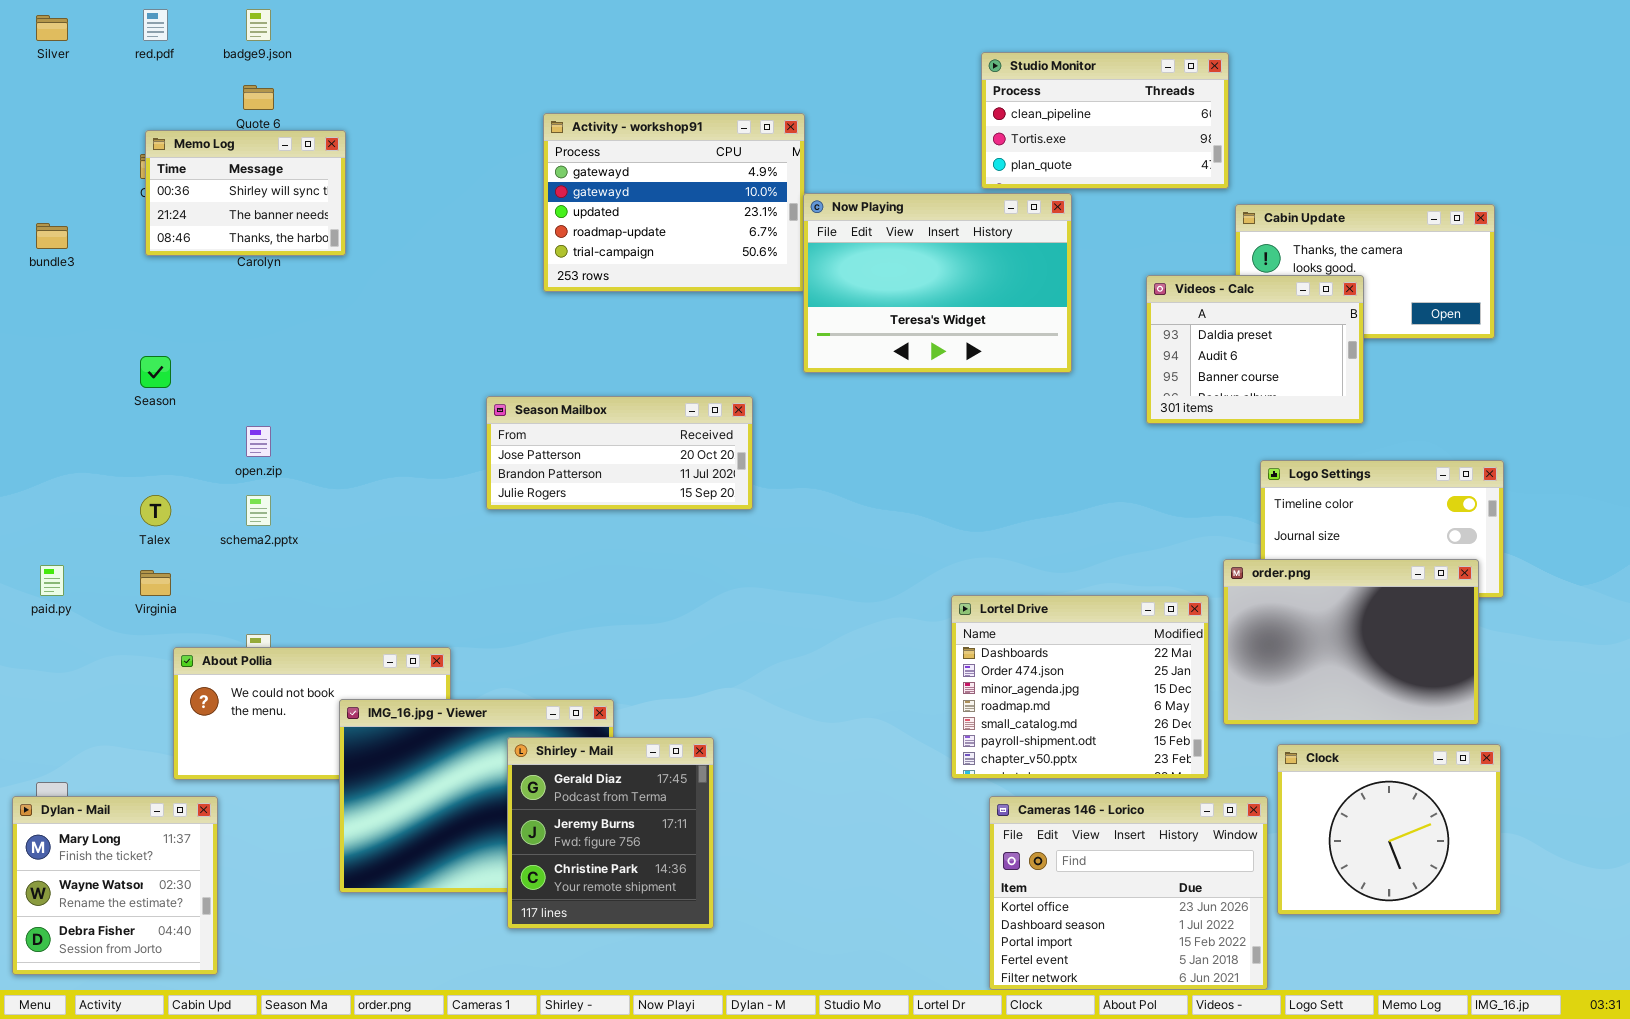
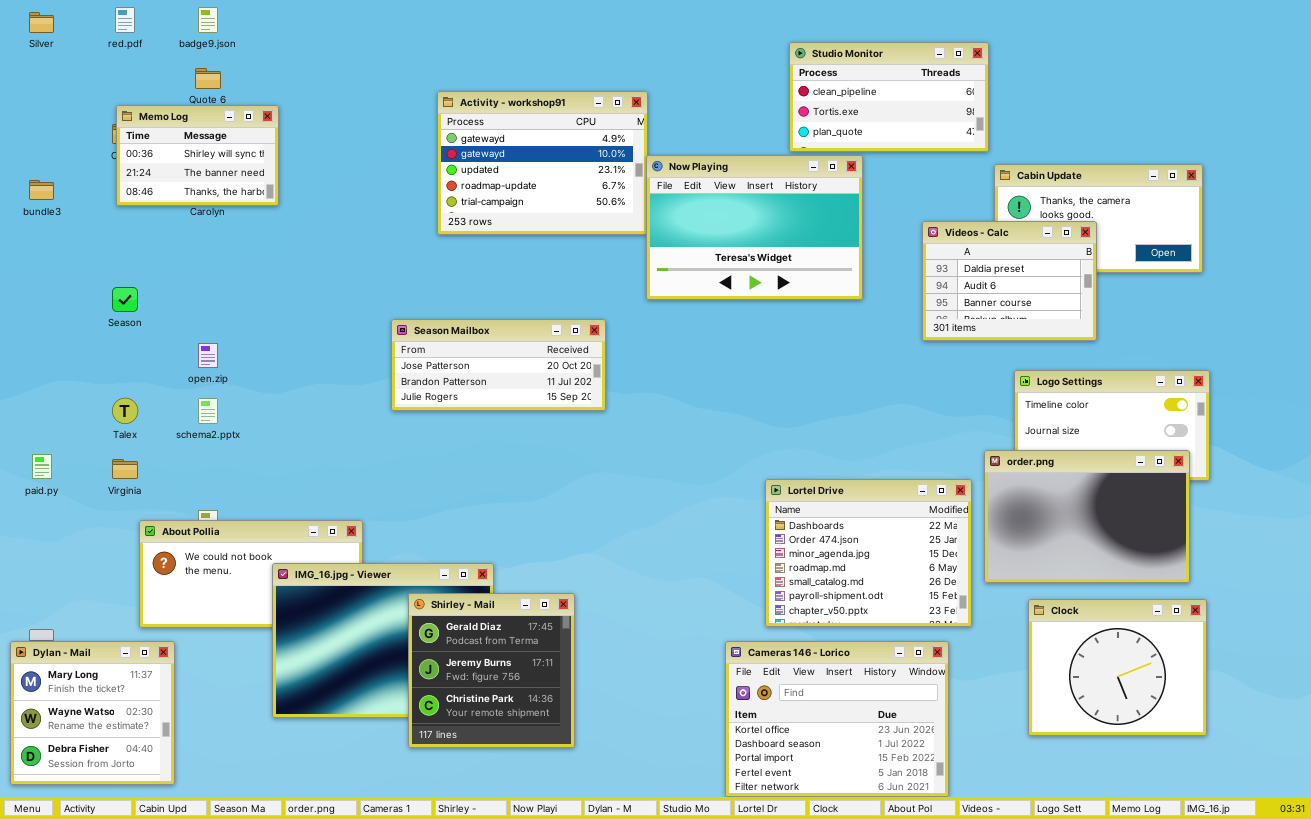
Cameras 146 - Lorico: [989,796,1268,990] -> [725,641,949,797], moved

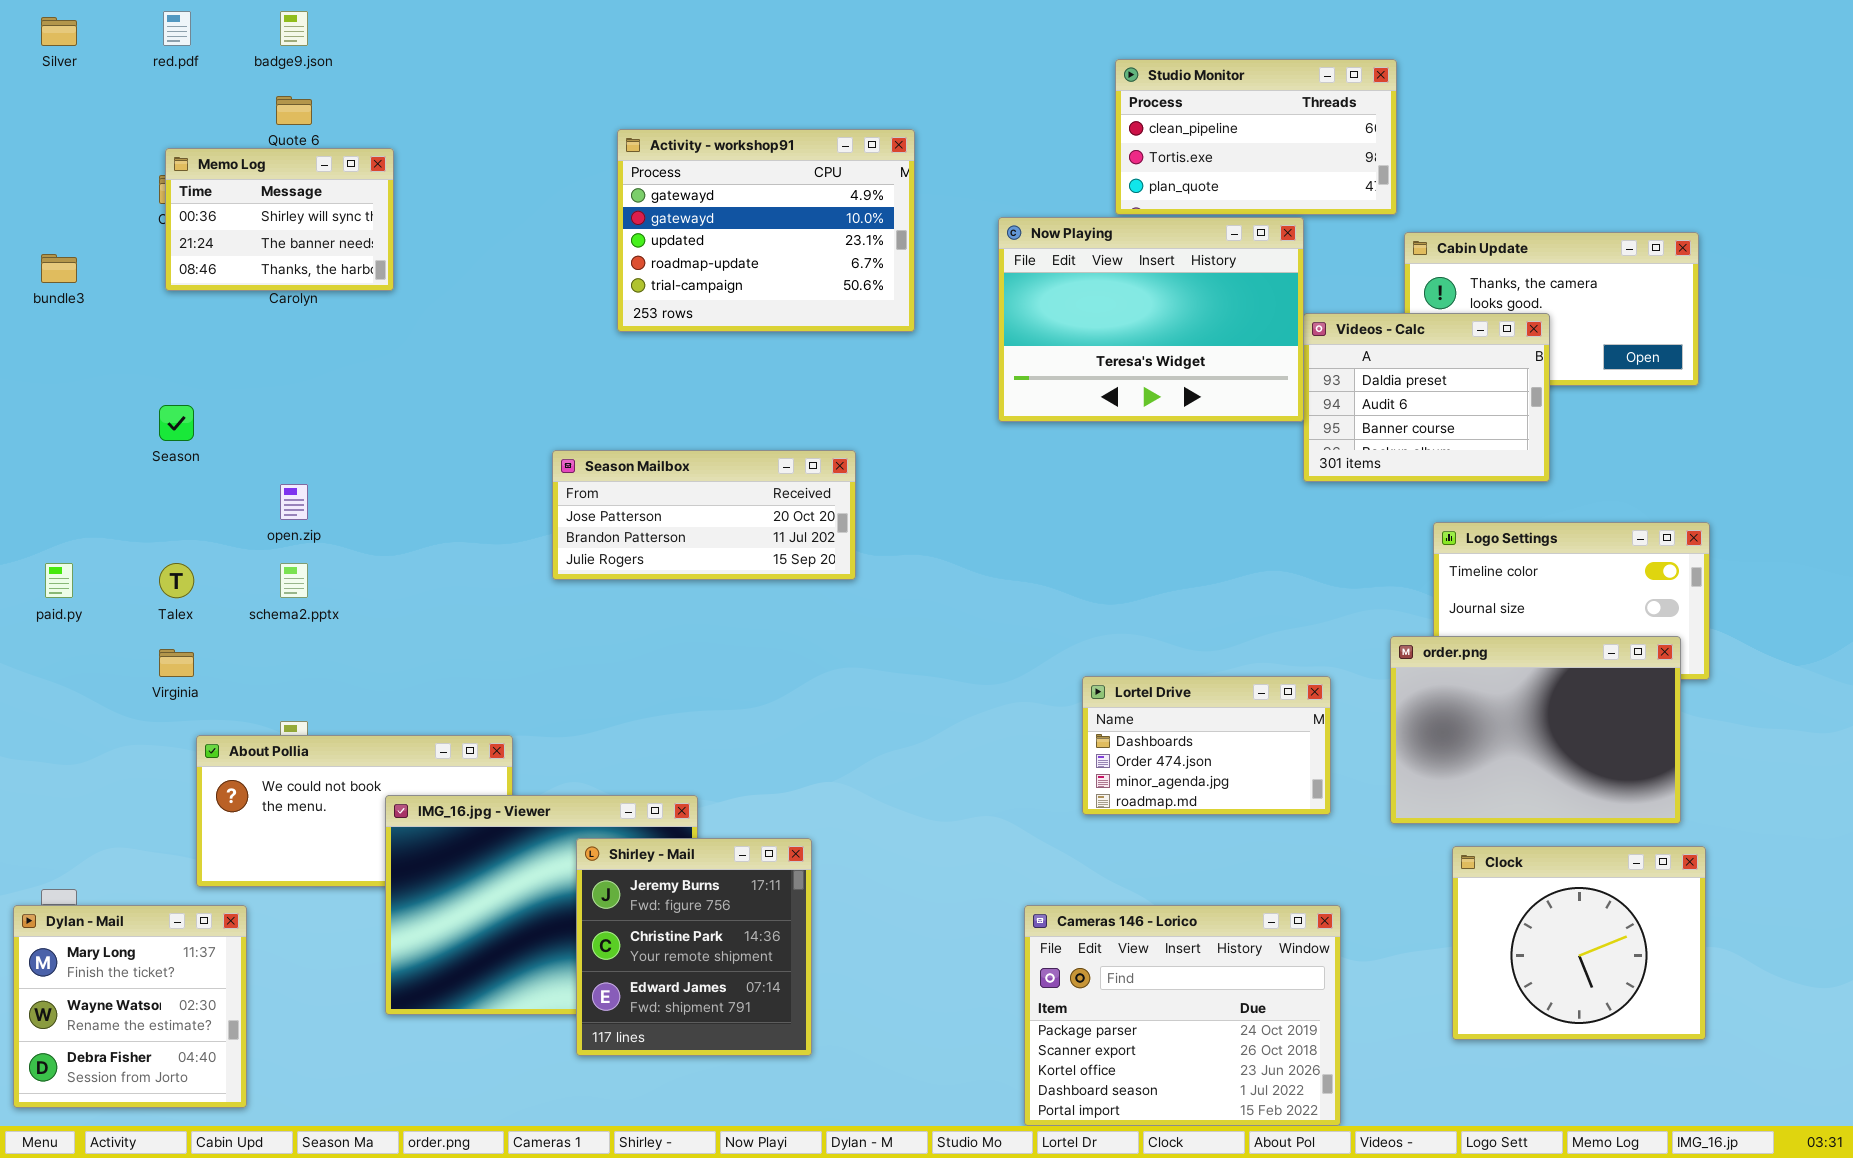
Now Playing: [646,155,863,300] -> [998,217,1304,422], moved
paid.py: [32,454,52,479] -> [45,563,73,598], moved
Lortel Drive: [765,479,972,627] -> [1082,676,1331,815], resized
Shirley - Mail: [408,593,575,748] -> [576,838,812,1056], scrolled down 1 row
Cameras 146 - Lorico: [725,641,949,797] -> [1024,905,1341,1126], scrolled up 2 rows

